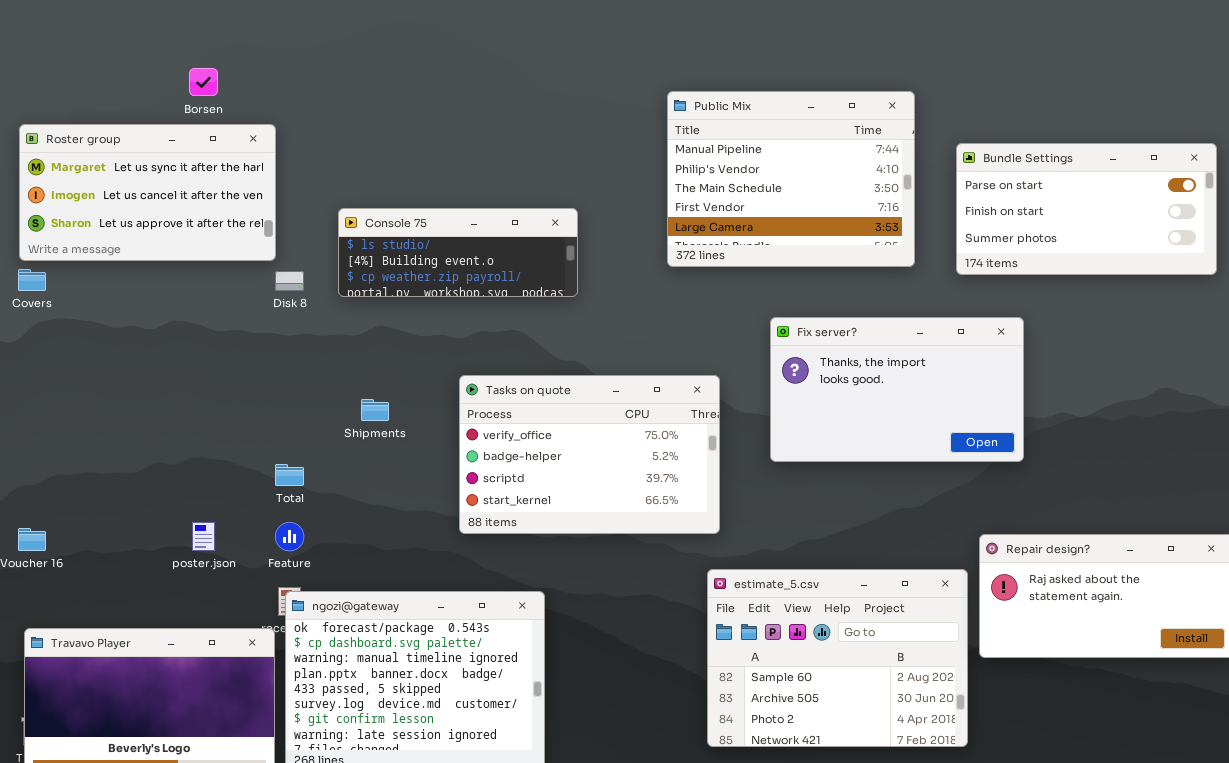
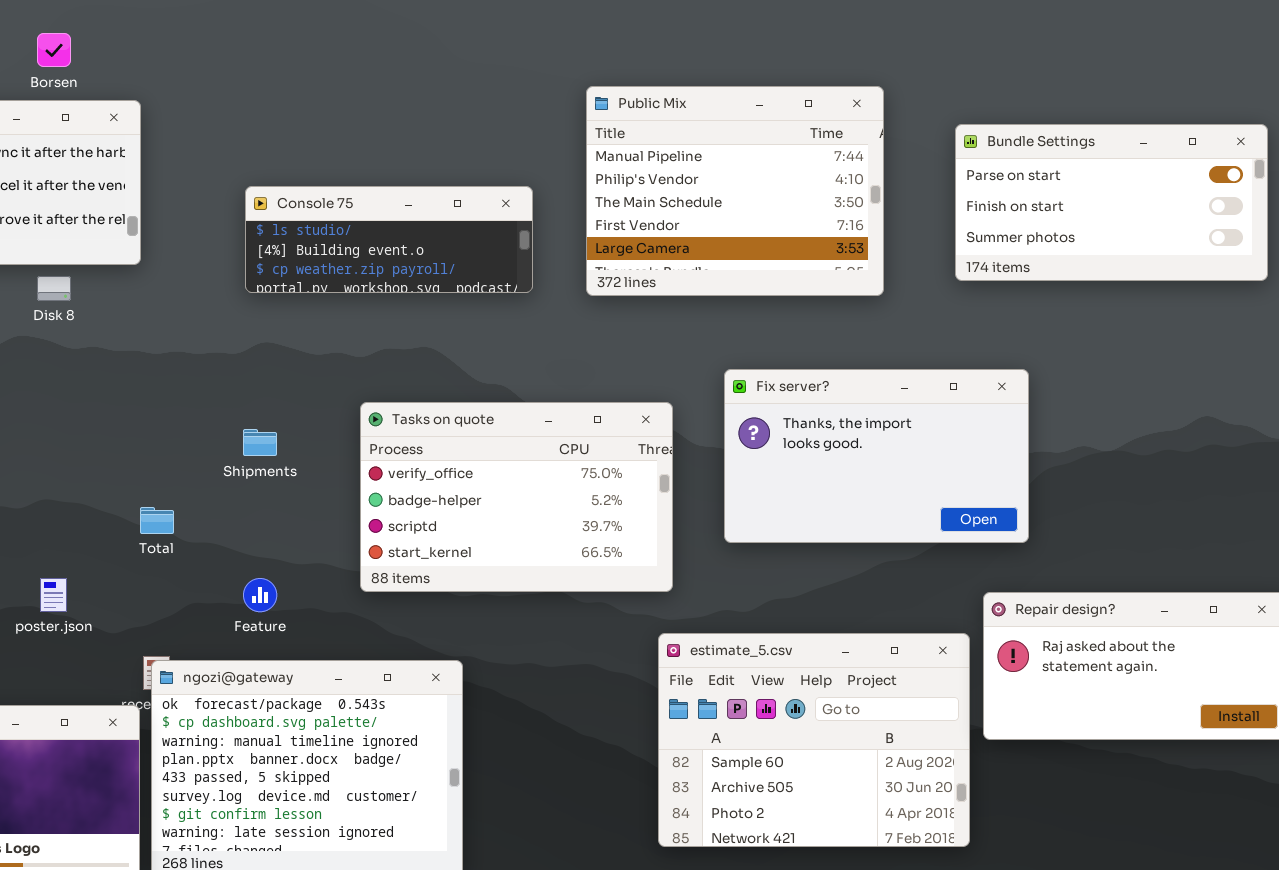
Public Mix: [667,91,915,267] -> [586,86,884,296], moved
Console 75: [338,208,578,297] -> [245,186,533,293], moved
Disk 8: [275,271,304,291] -> [37,276,71,301], moved
Fix server?: [770,317,1024,462] -> [724,369,1029,543], moved
Feature: [275,522,304,551] -> [243,578,277,612], moved

